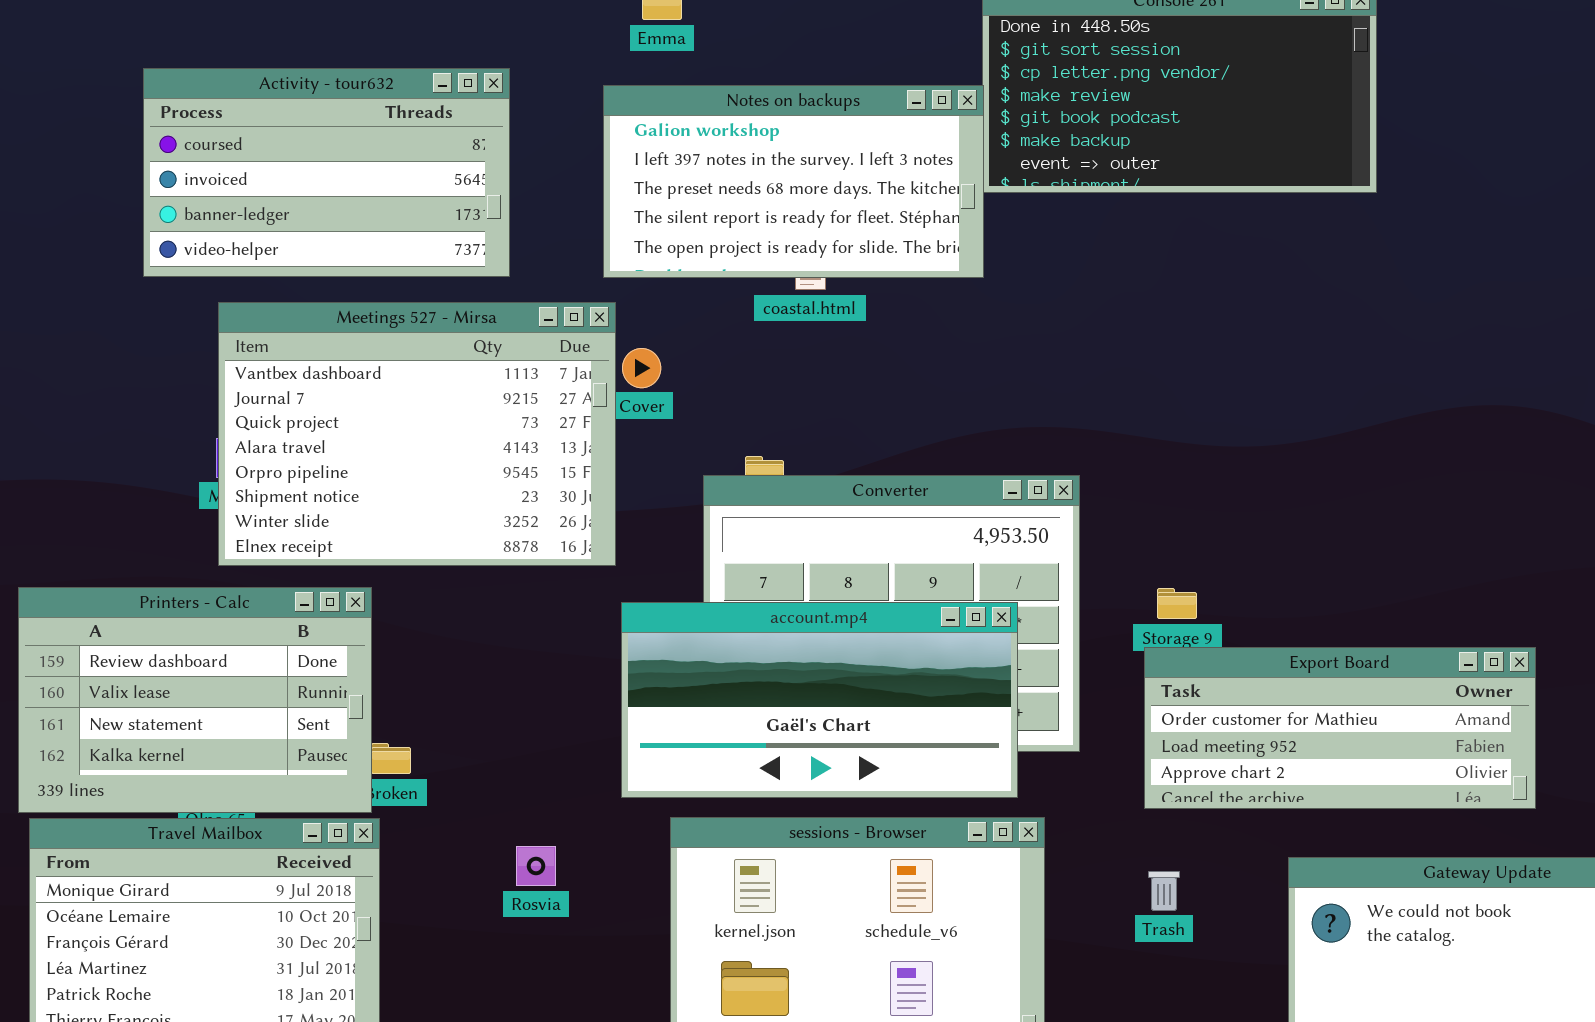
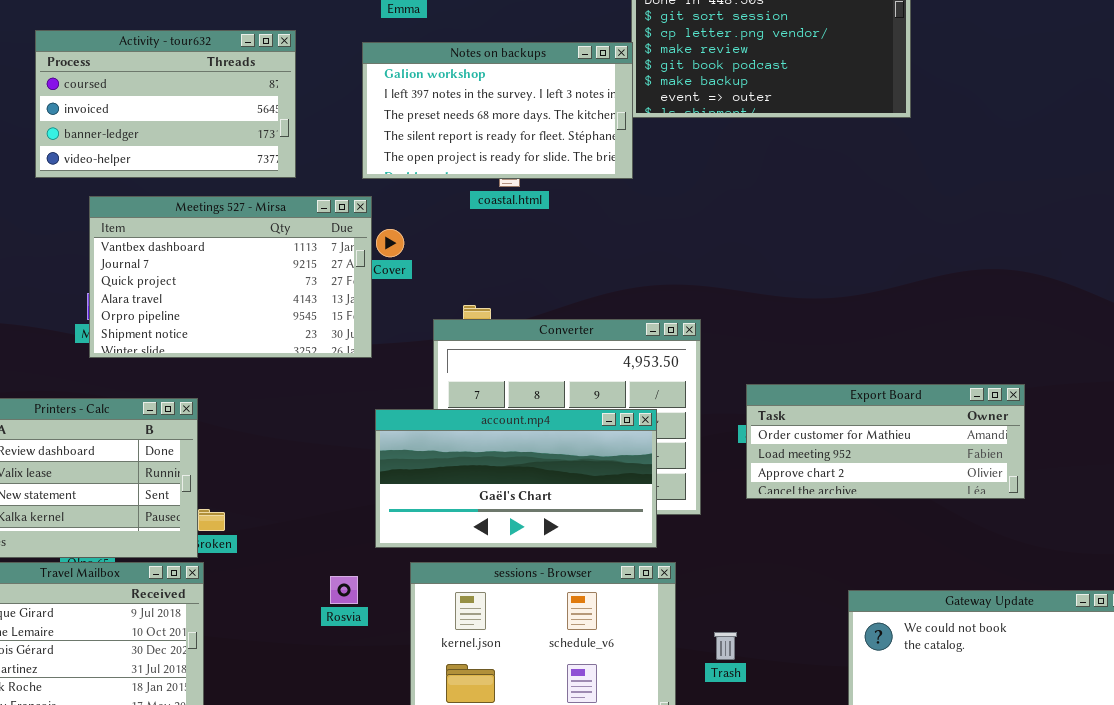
Meetings 527 - Mirsa: [218,302,616,566] -> [89,196,372,358], resized
Export Board: [1144,647,1536,809] -> [746,384,1025,499], moved
Rosvia: [516,846,556,886] -> [330,576,358,604], moved
Trash: [1148,871,1180,911] -> [714,632,737,660], moved

